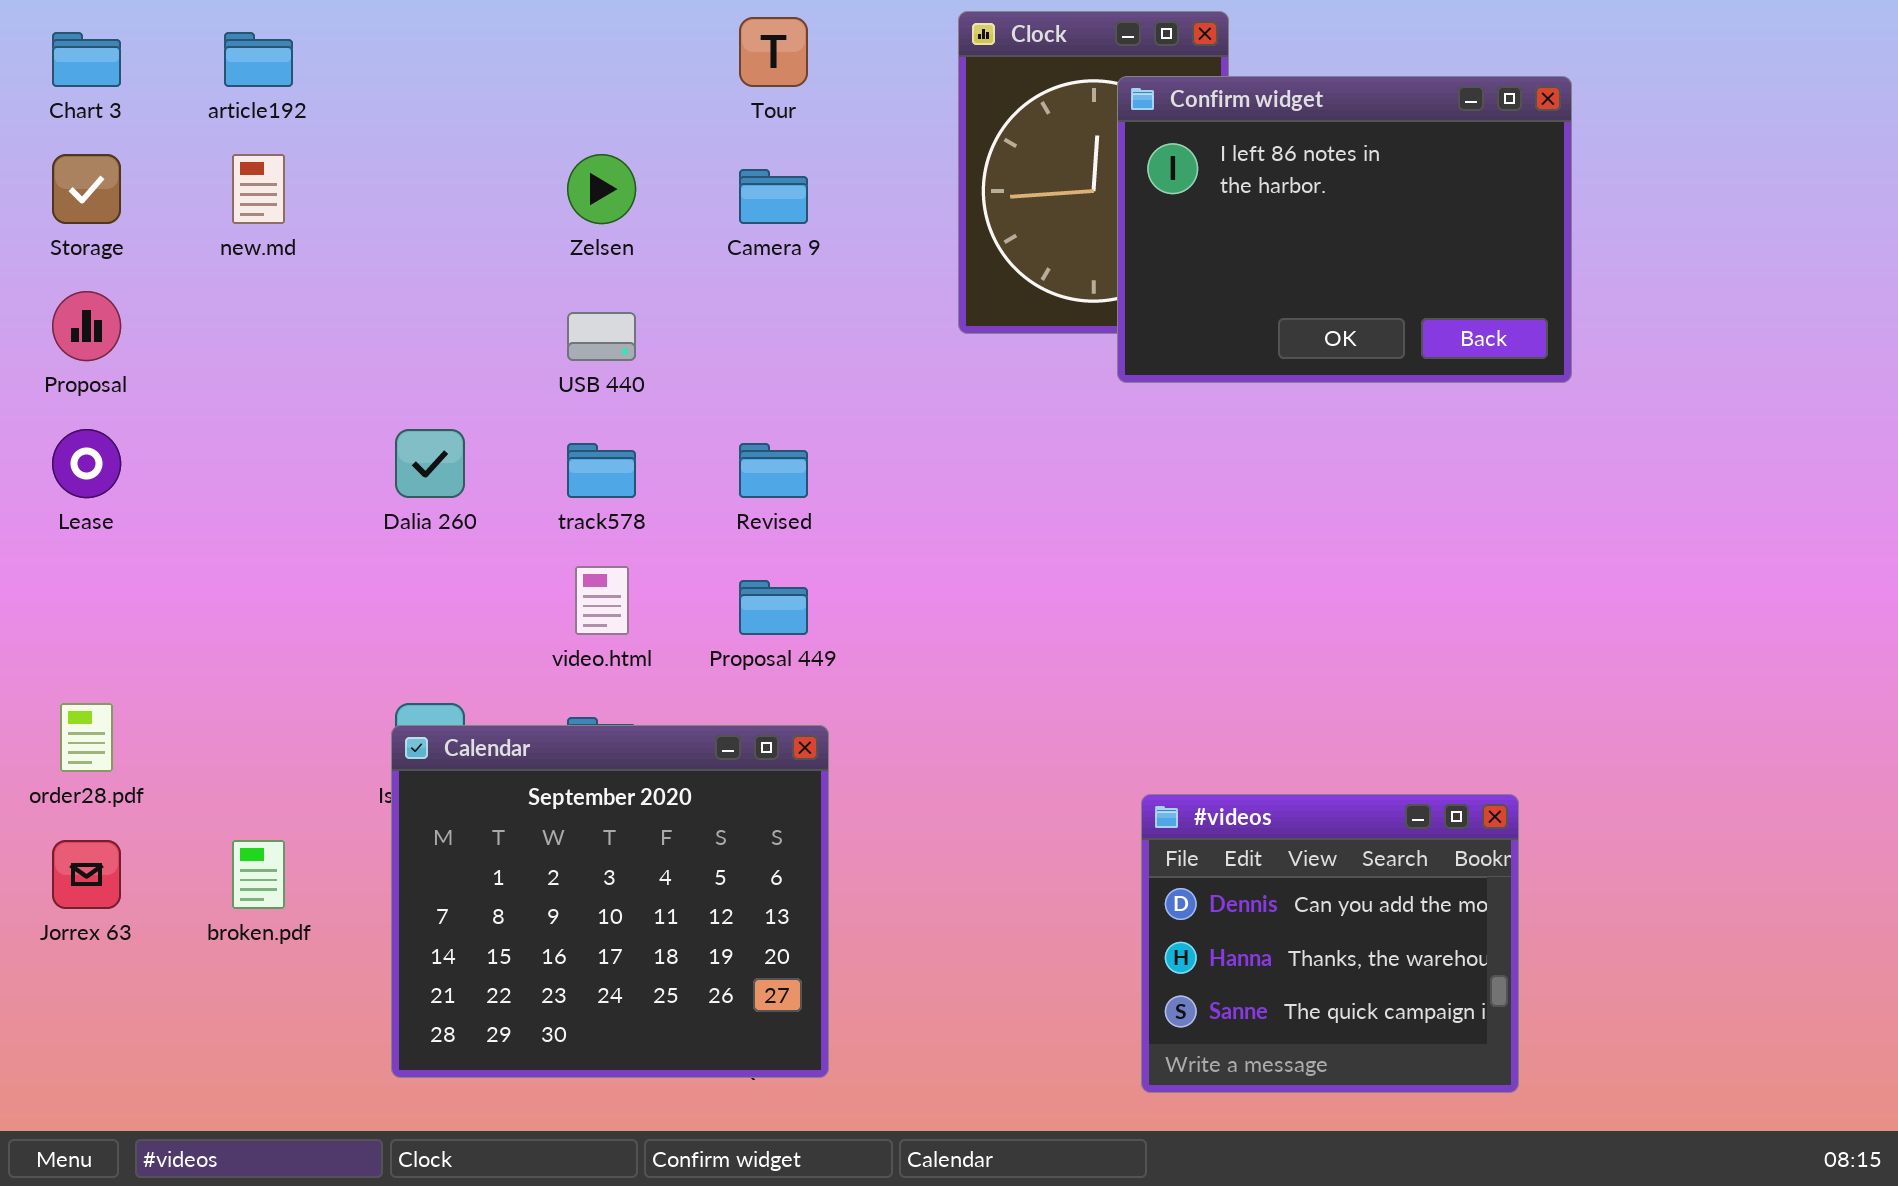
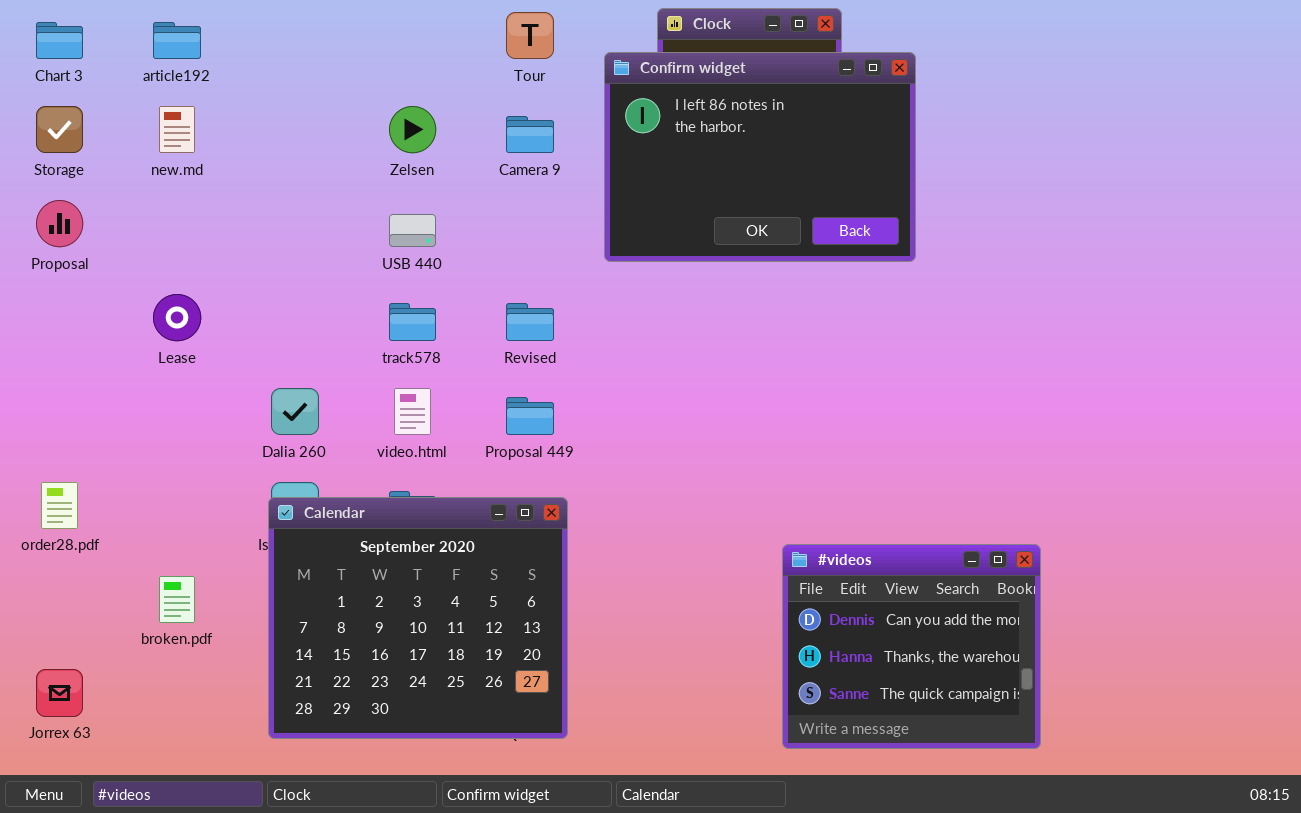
Confirm widget: [1117,76,1572,383] -> [604,52,916,262], moved
Lease: [52,429,121,498] -> [153,294,201,341], moved
Dalia 260: [395,429,465,498] -> [271,388,319,435], moved
Jorrex 63: [52,840,121,909] -> [36,669,83,717], moved

